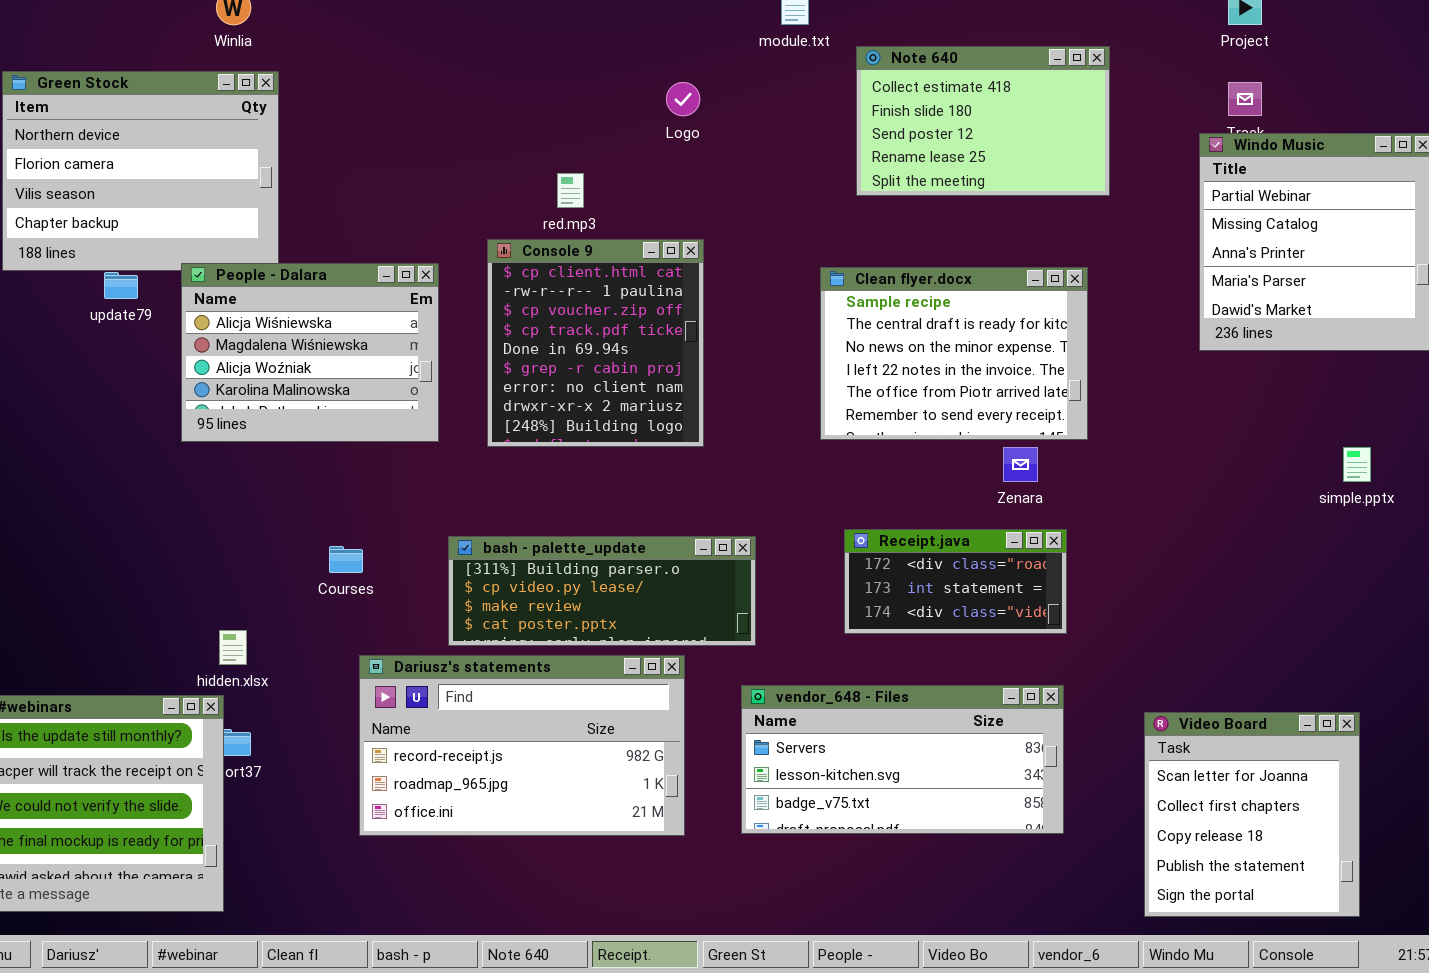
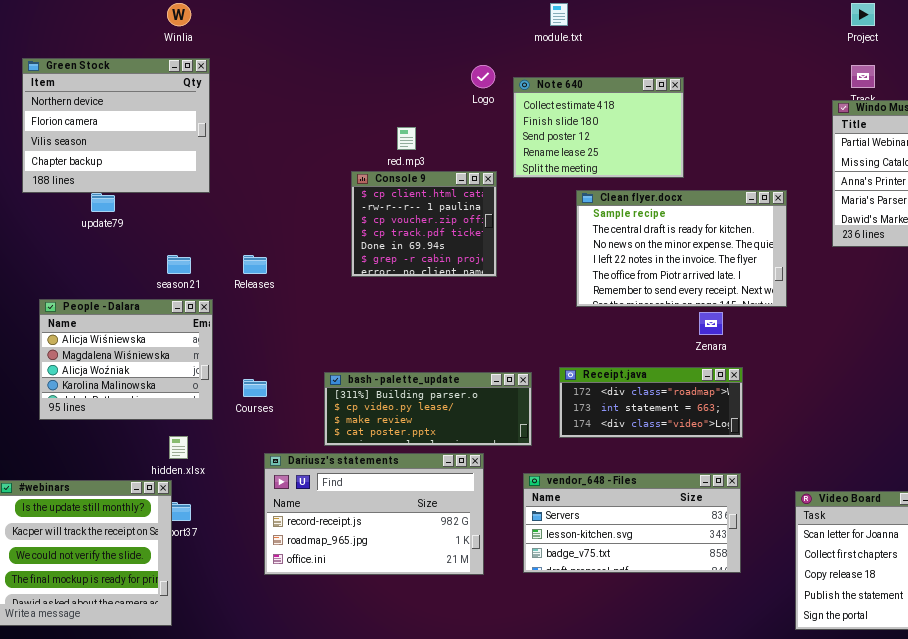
Note 640: [856,46,1110,196] -> [513,77,684,178], moved
Console 9: [487,239,704,447] -> [351,171,497,277], resized
People - Dalara: [181,263,439,442] -> [39,299,213,420], moved
Clean flyer.docx: [820,267,1088,440] -> [576,190,787,307], resized
Receipt.java: [844,529,1067,634] -> [559,367,743,438], resized

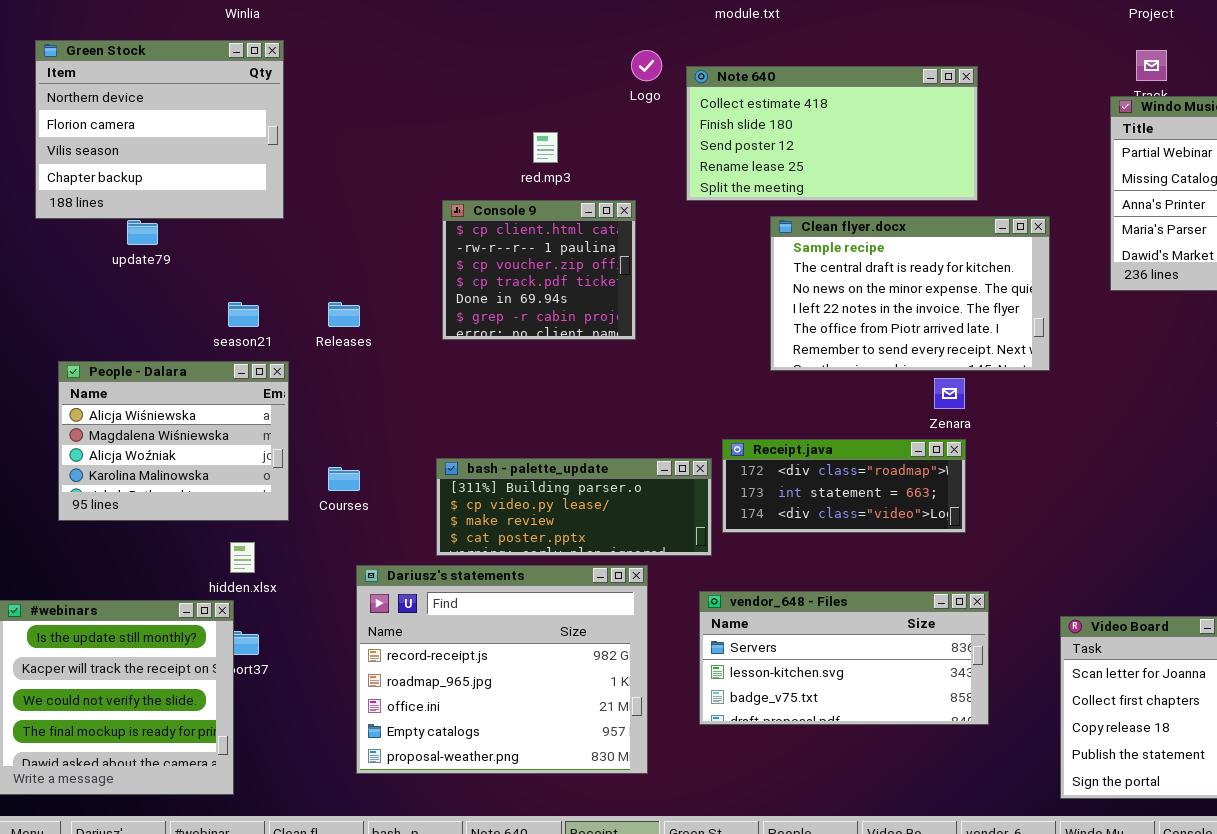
Note 640: [513,77,684,178] -> [686,66,978,201], resized
Console 9: [351,171,497,277] -> [442,200,636,340], moved
Receipt.java: [559,367,743,438] -> [722,439,966,533], moved
Dariusz's statements: [264,453,484,575] -> [356,565,648,774], resized

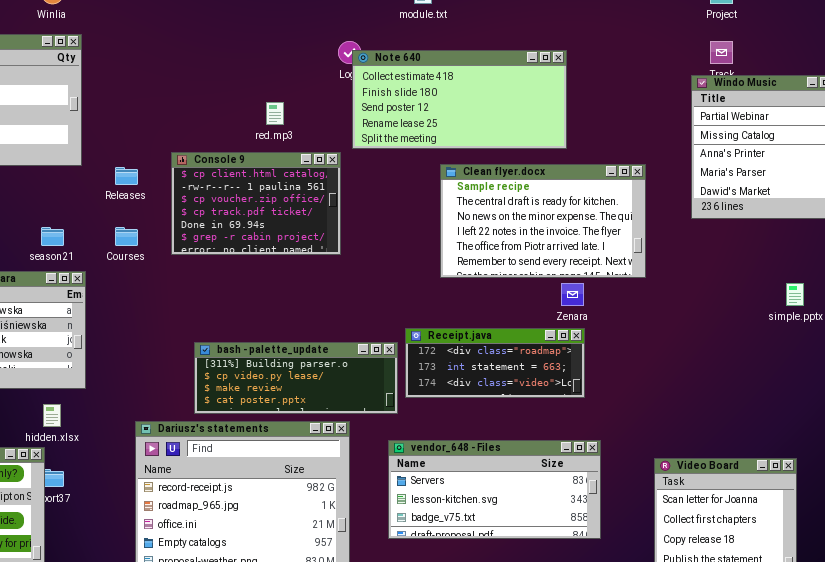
Note 640: [686,66,978,201] -> [352,50,567,149], moved
Console 9: [442,200,636,340] -> [171,152,341,255], resized
Releases: [328,302,360,327] -> [115,167,138,185], moved
Courses: [328,467,360,491] -> [115,227,138,246], moved

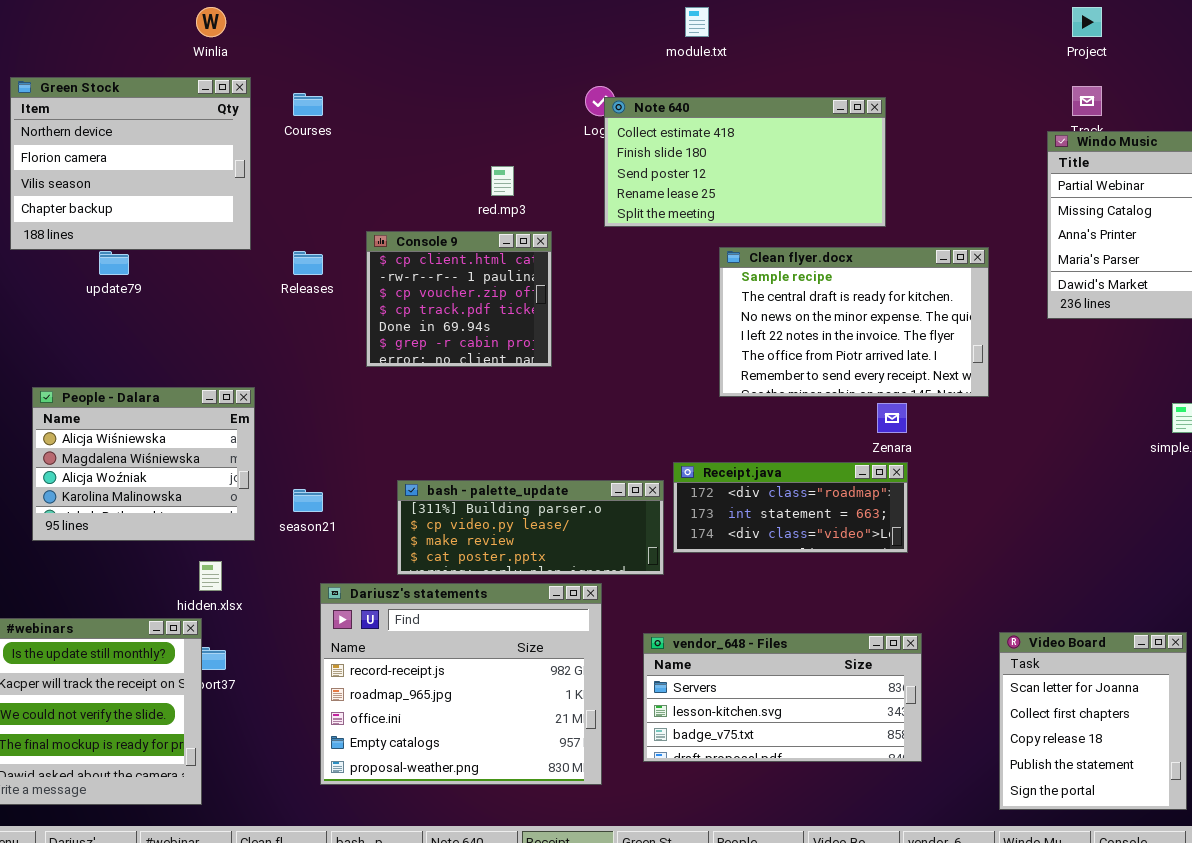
Console 9: [171,152,341,255] -> [366,231,552,367], resized
season21: [41,227,64,246] -> [293,489,323,512], moved
Courses: [115,227,138,246] -> [293,93,323,116], moved
vendor_648 - Files: [388,440,601,539] -> [643,633,922,762], moved

